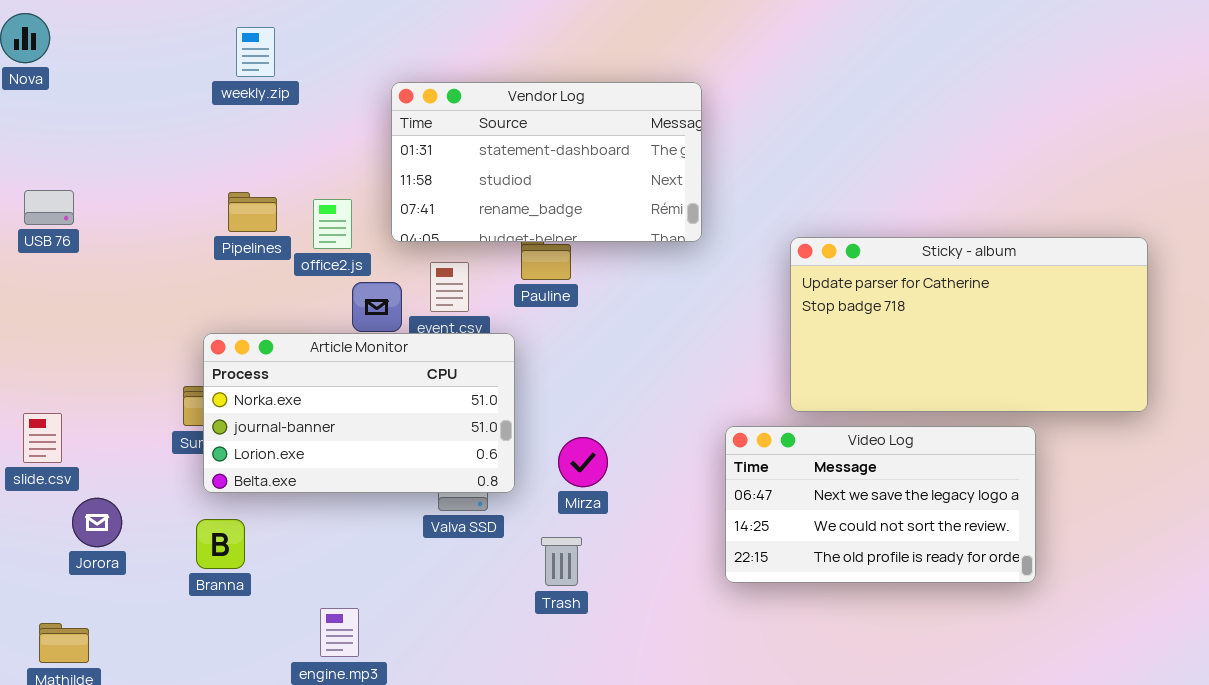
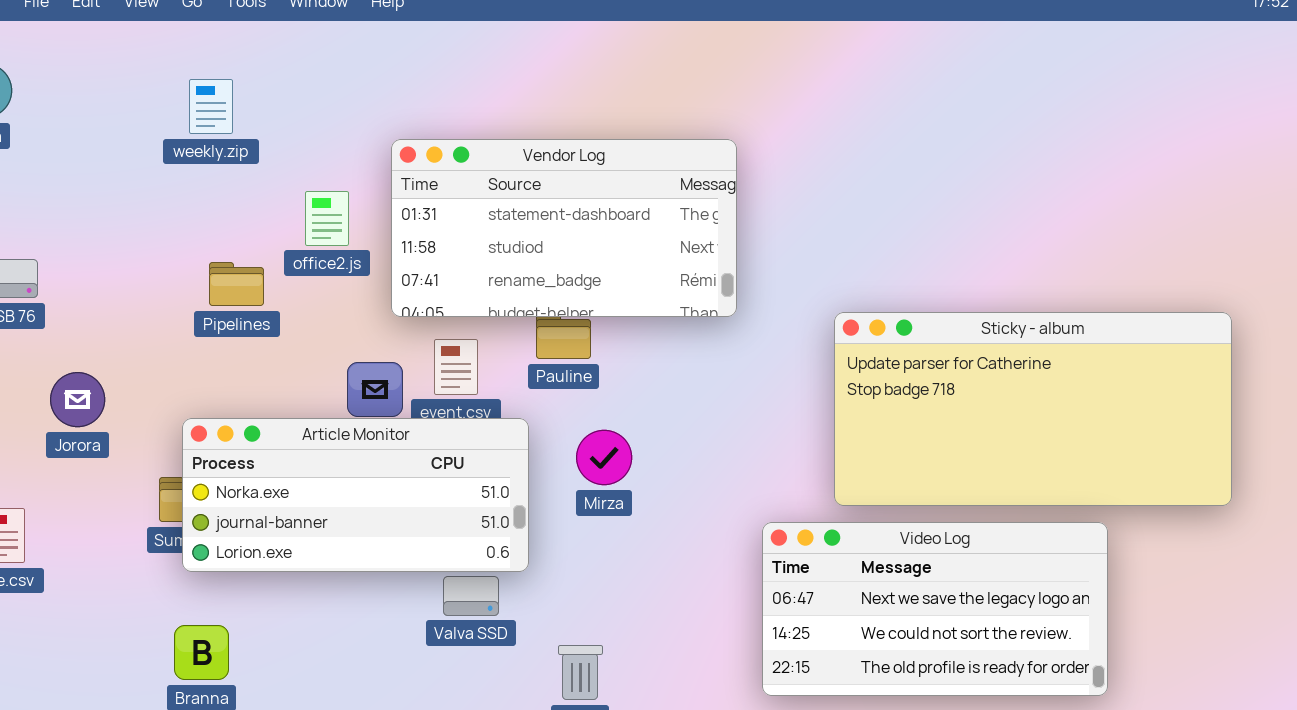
weekly.zip: [236,27,275,77] -> [189,79,233,134], moved
office2.js: [313,199,352,249] -> [305,191,349,246], moved
Article Monitor: [203,333,515,493] -> [182,418,529,572], resized
Mirza: [558,437,608,487] -> [576,430,632,485], moved
Jorora: [72,498,122,547] -> [50,372,105,427], moved

